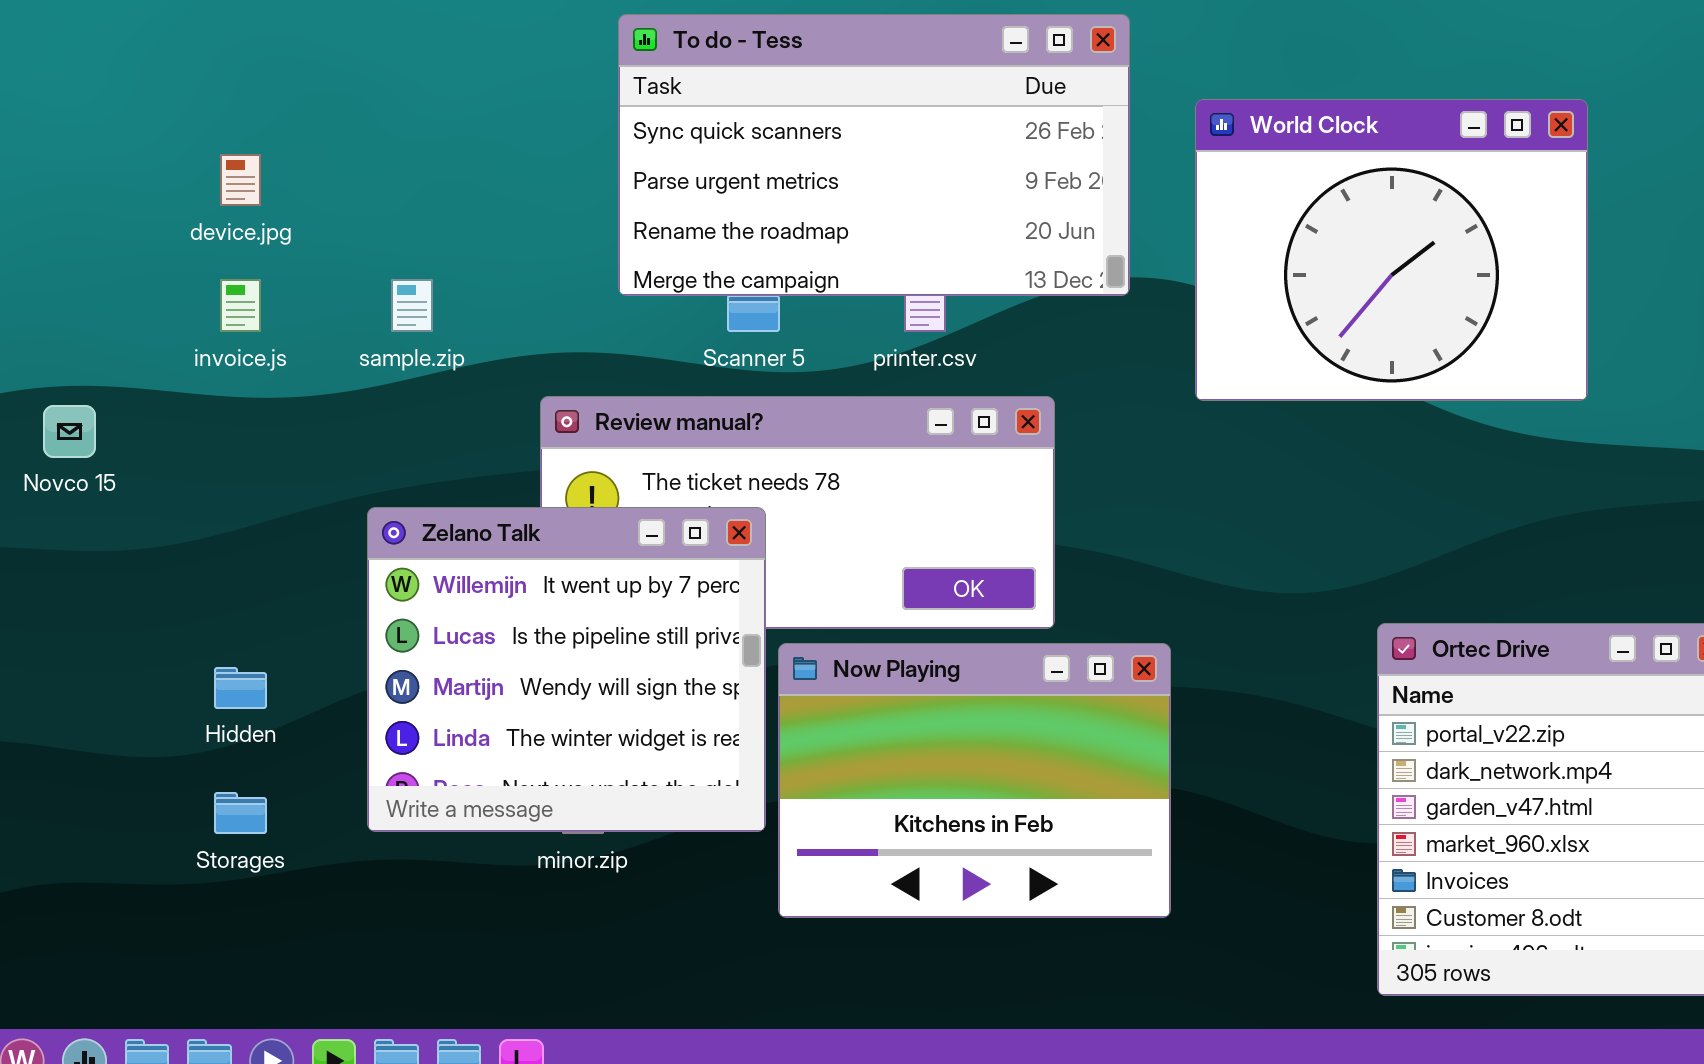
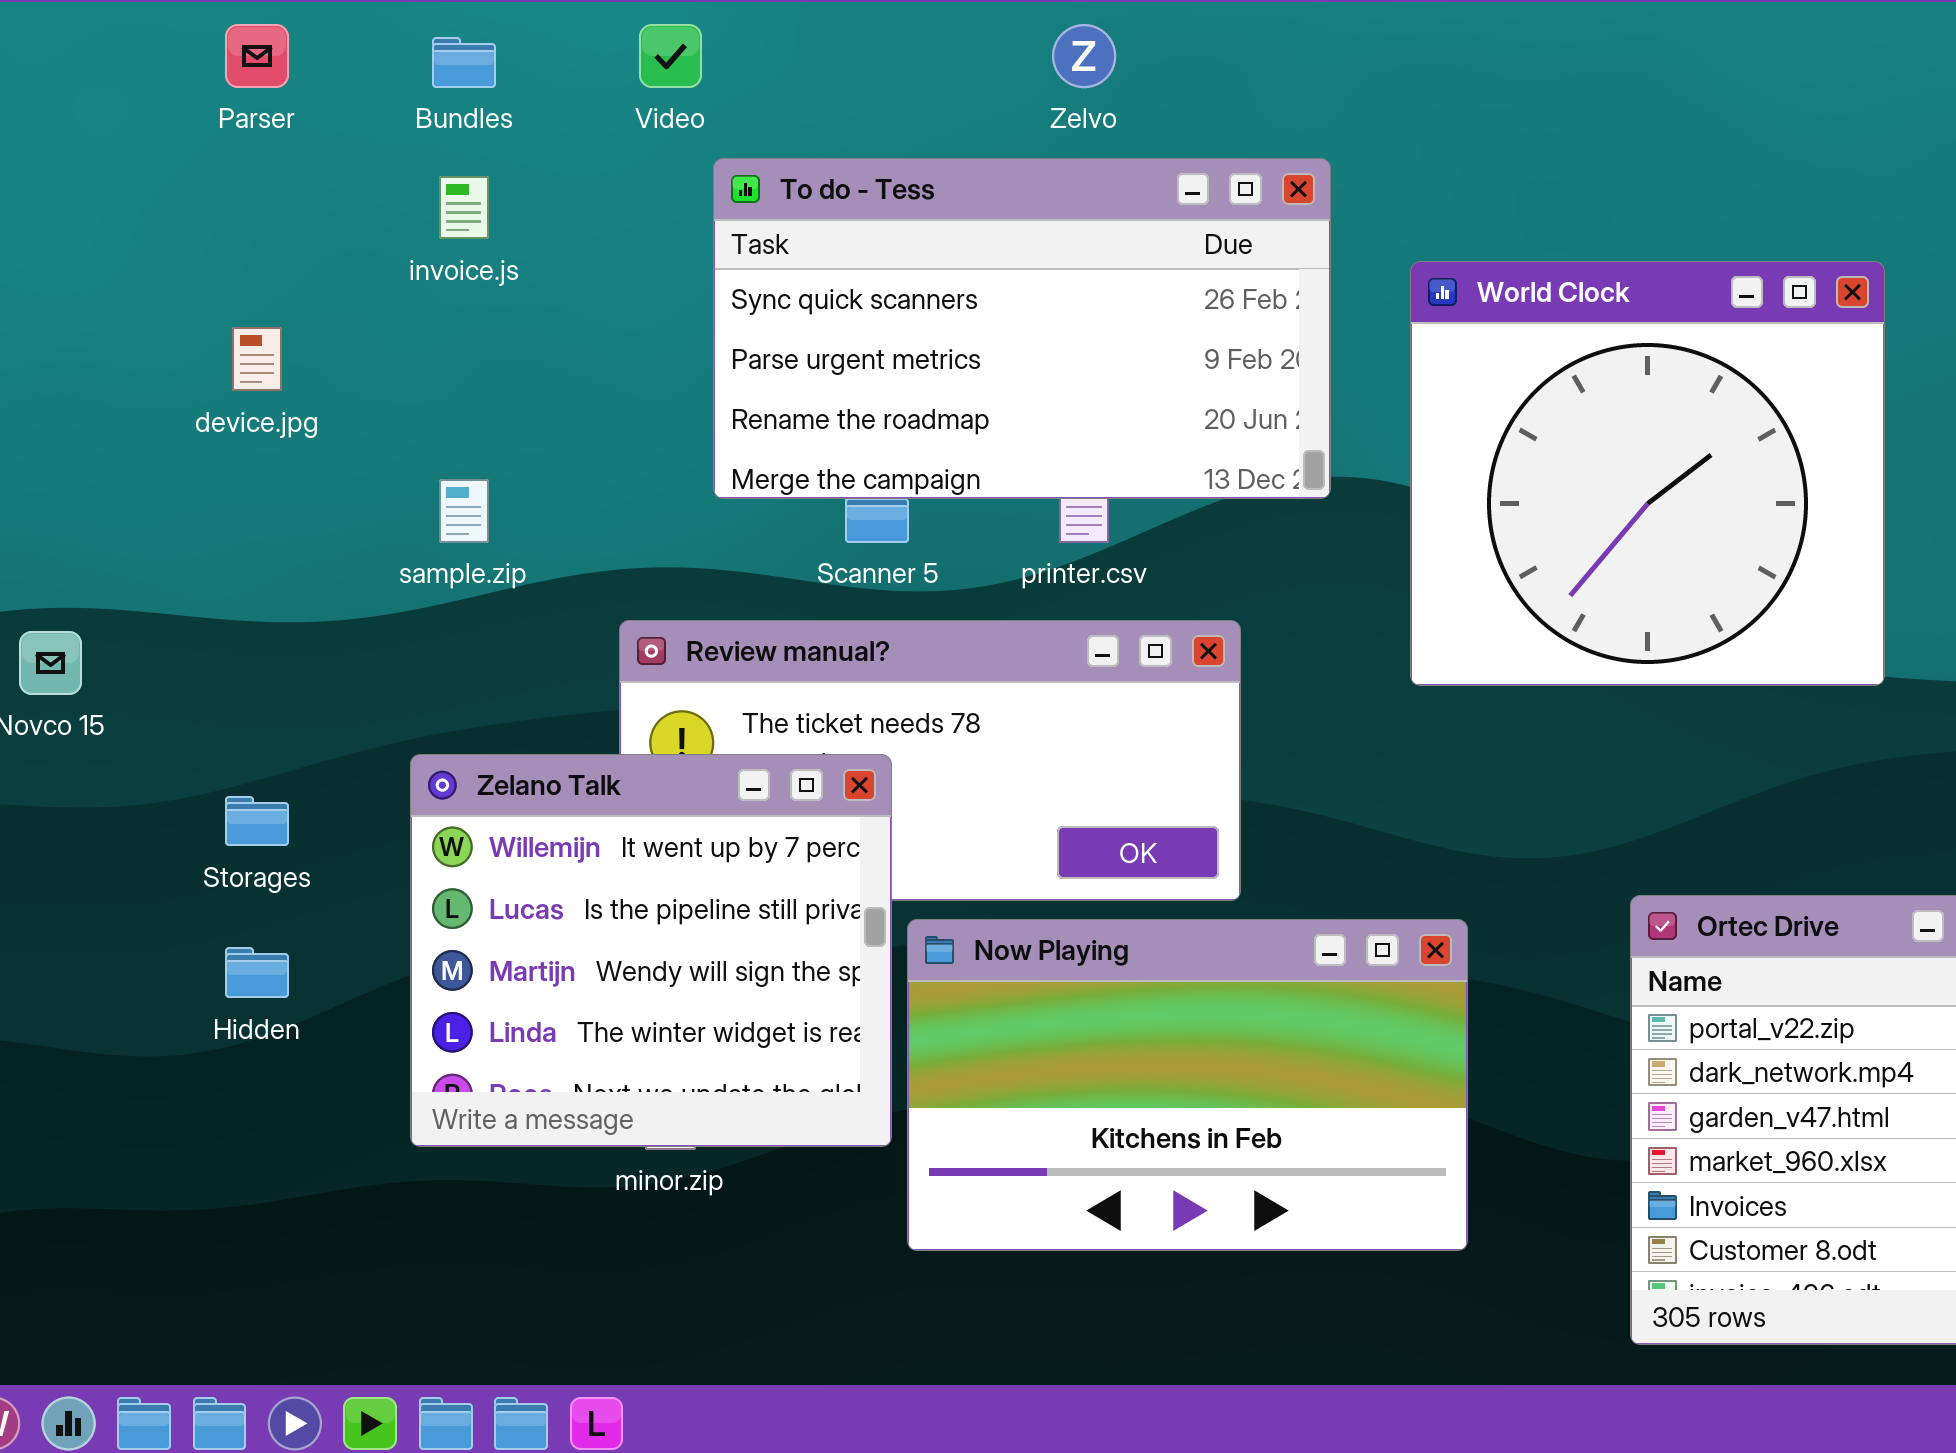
World Clock: [1195,99,1588,401] -> [1410,261,1885,686], resized
invoice.js: [220,279,261,332] -> [439,176,489,239], moved
Now Playing: [778,643,1171,918] -> [907,919,1468,1251], resized
Storages: [214,792,267,834] -> [225,796,289,846], moved

